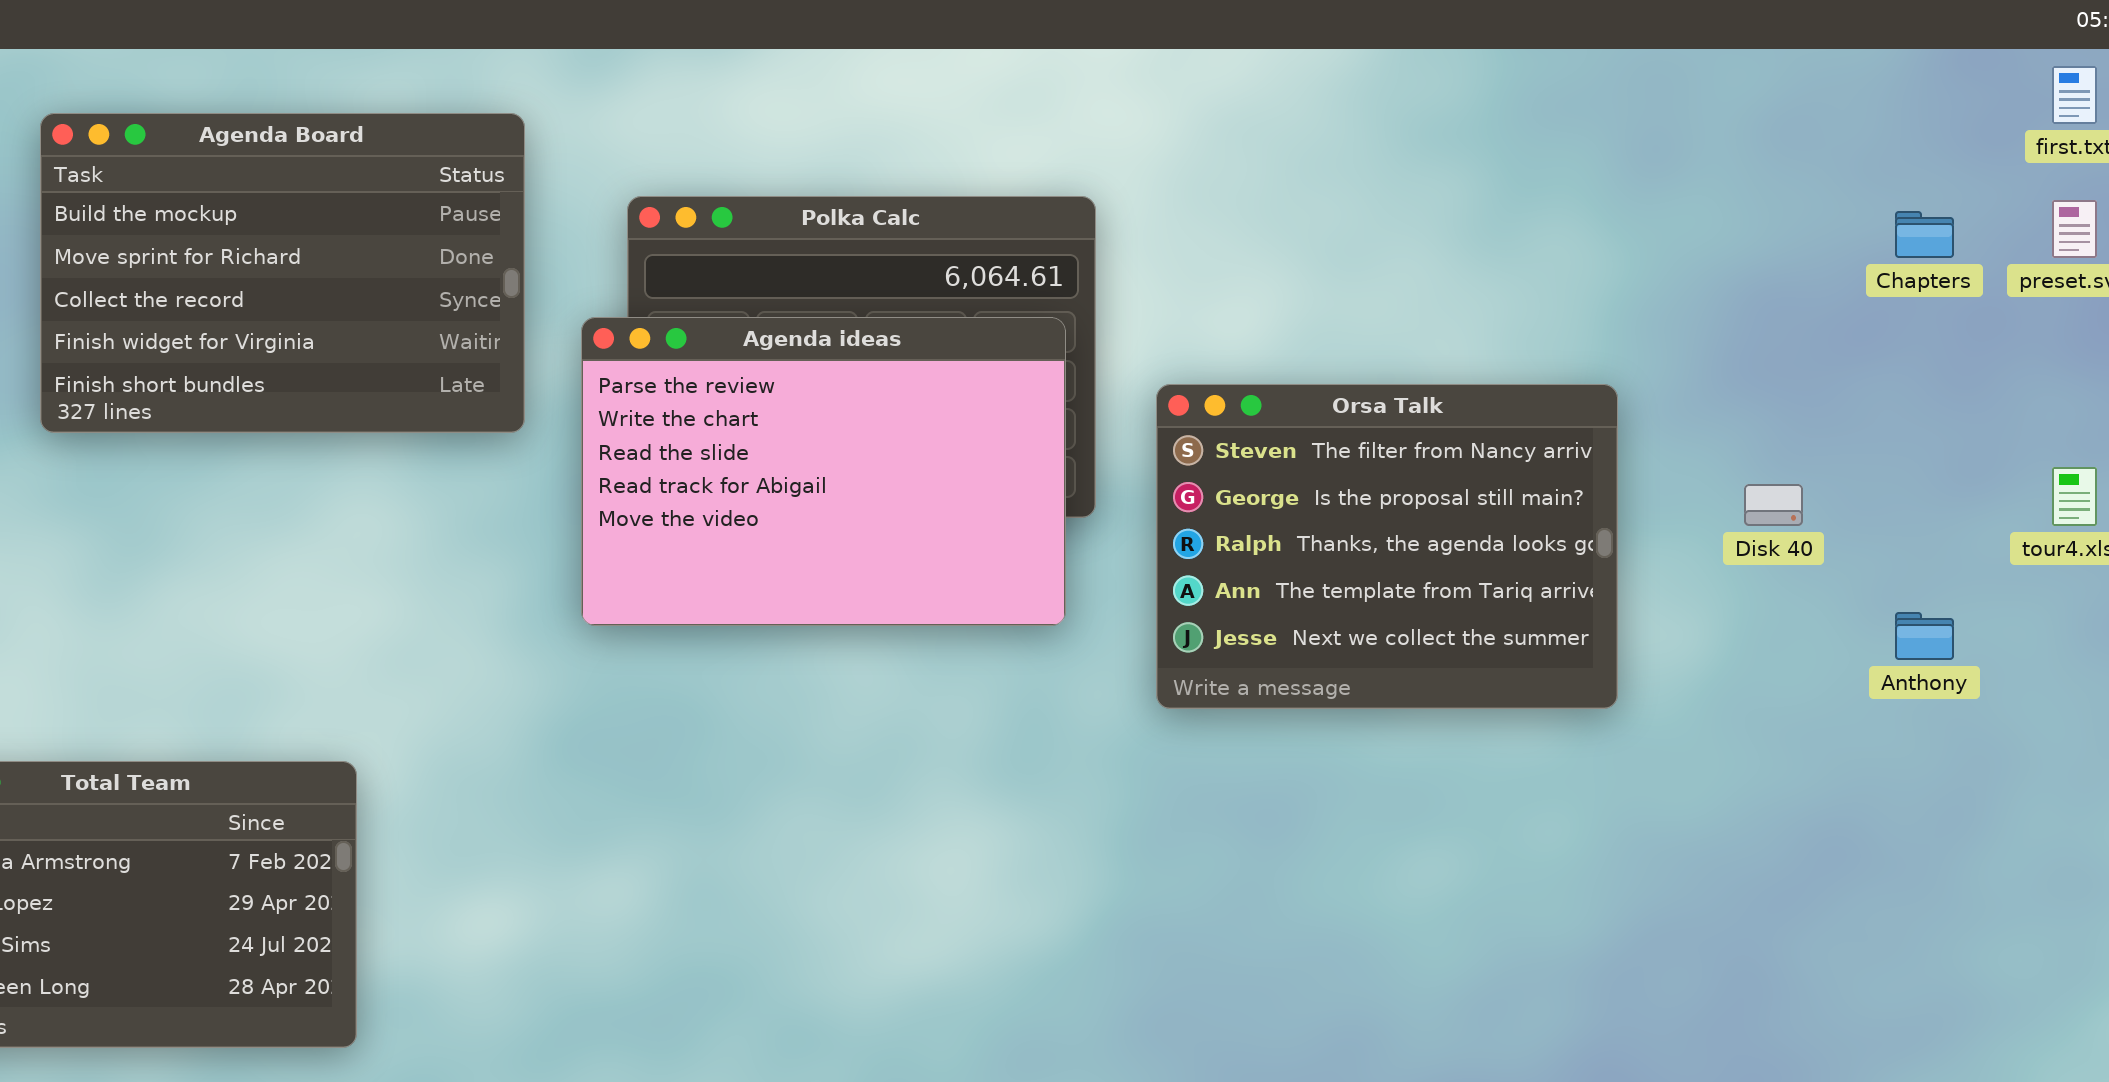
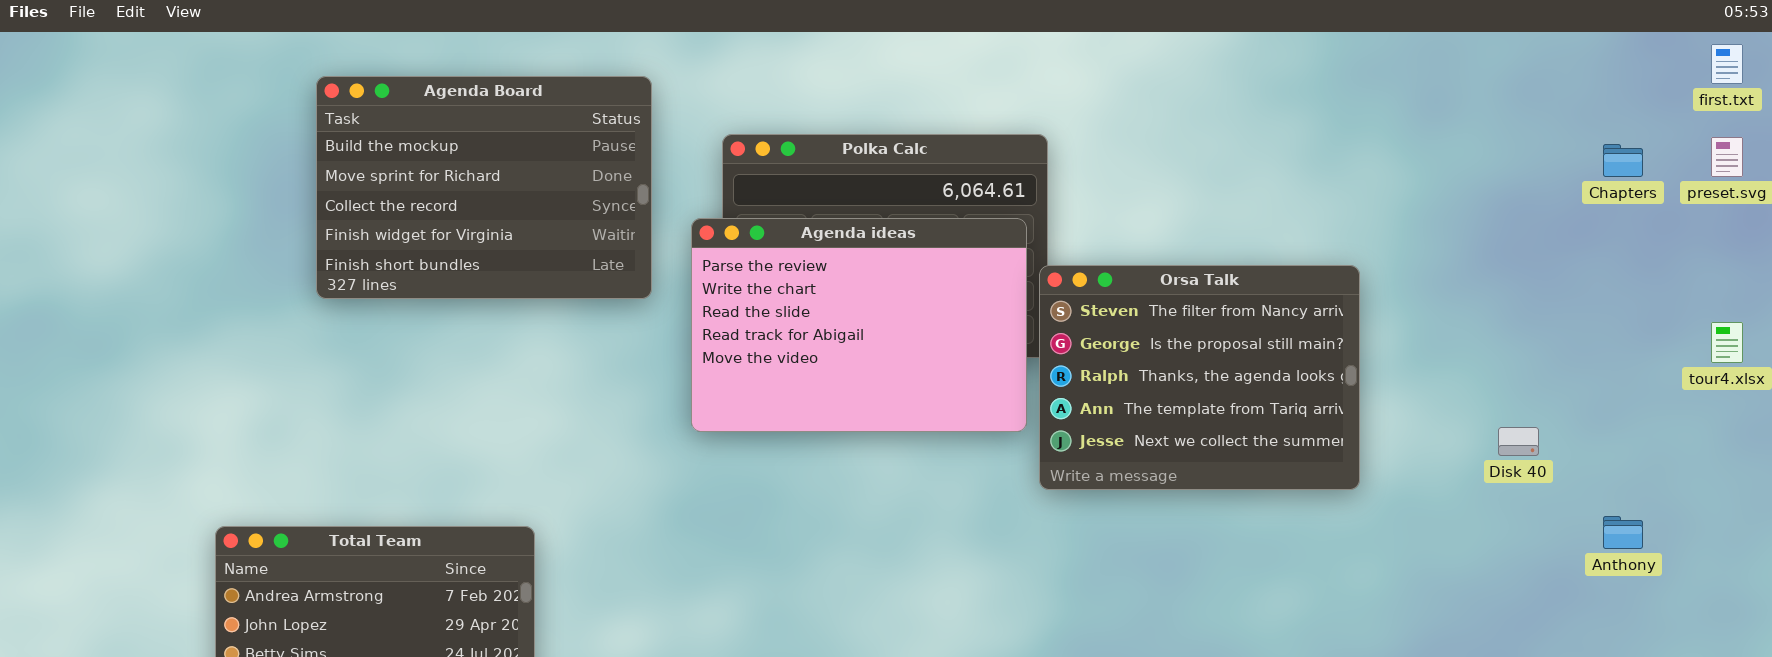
Orsa Talk: [1156,384,1618,709] -> [1039,265,1360,490], moved
Disk 40: [1744,484,1803,526] -> [1498,427,1539,456], moved
Anthony: [1895,612,1954,660] -> [1603,516,1643,549], moved

